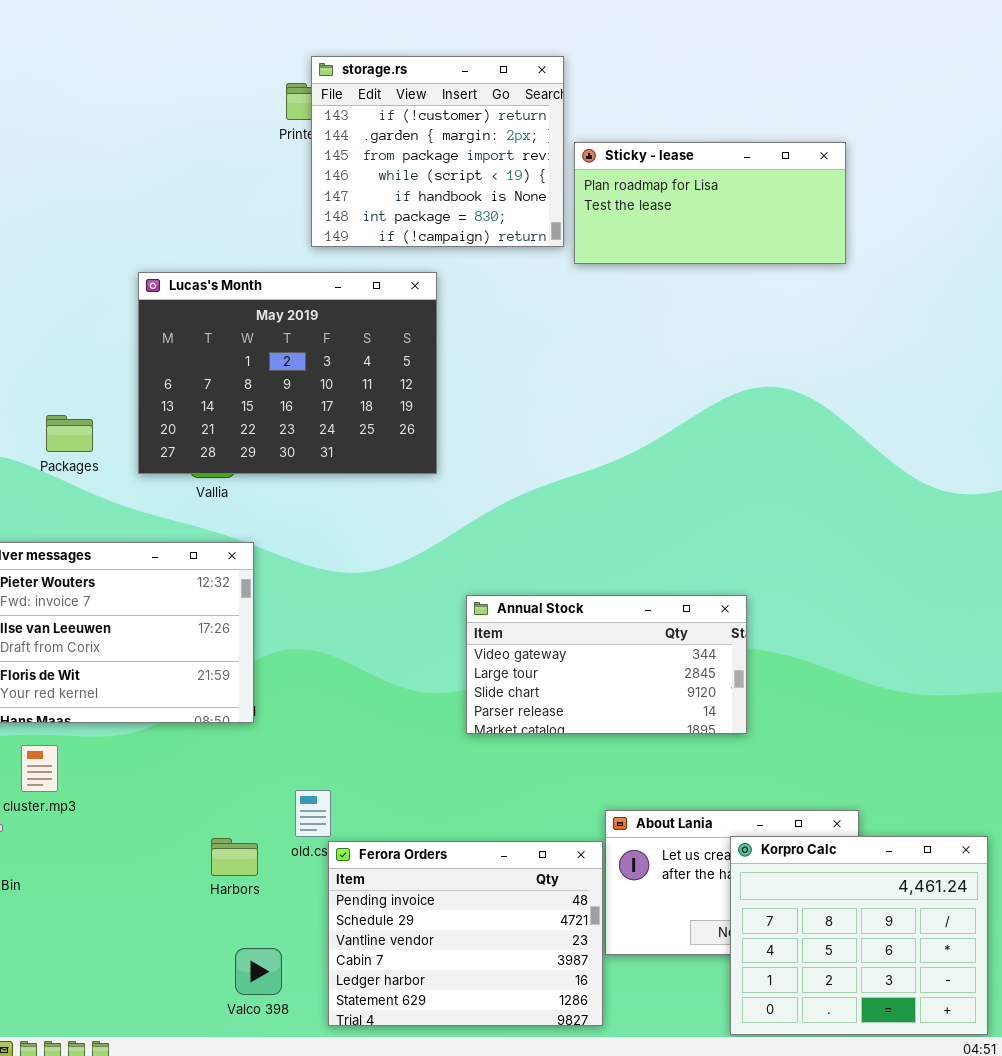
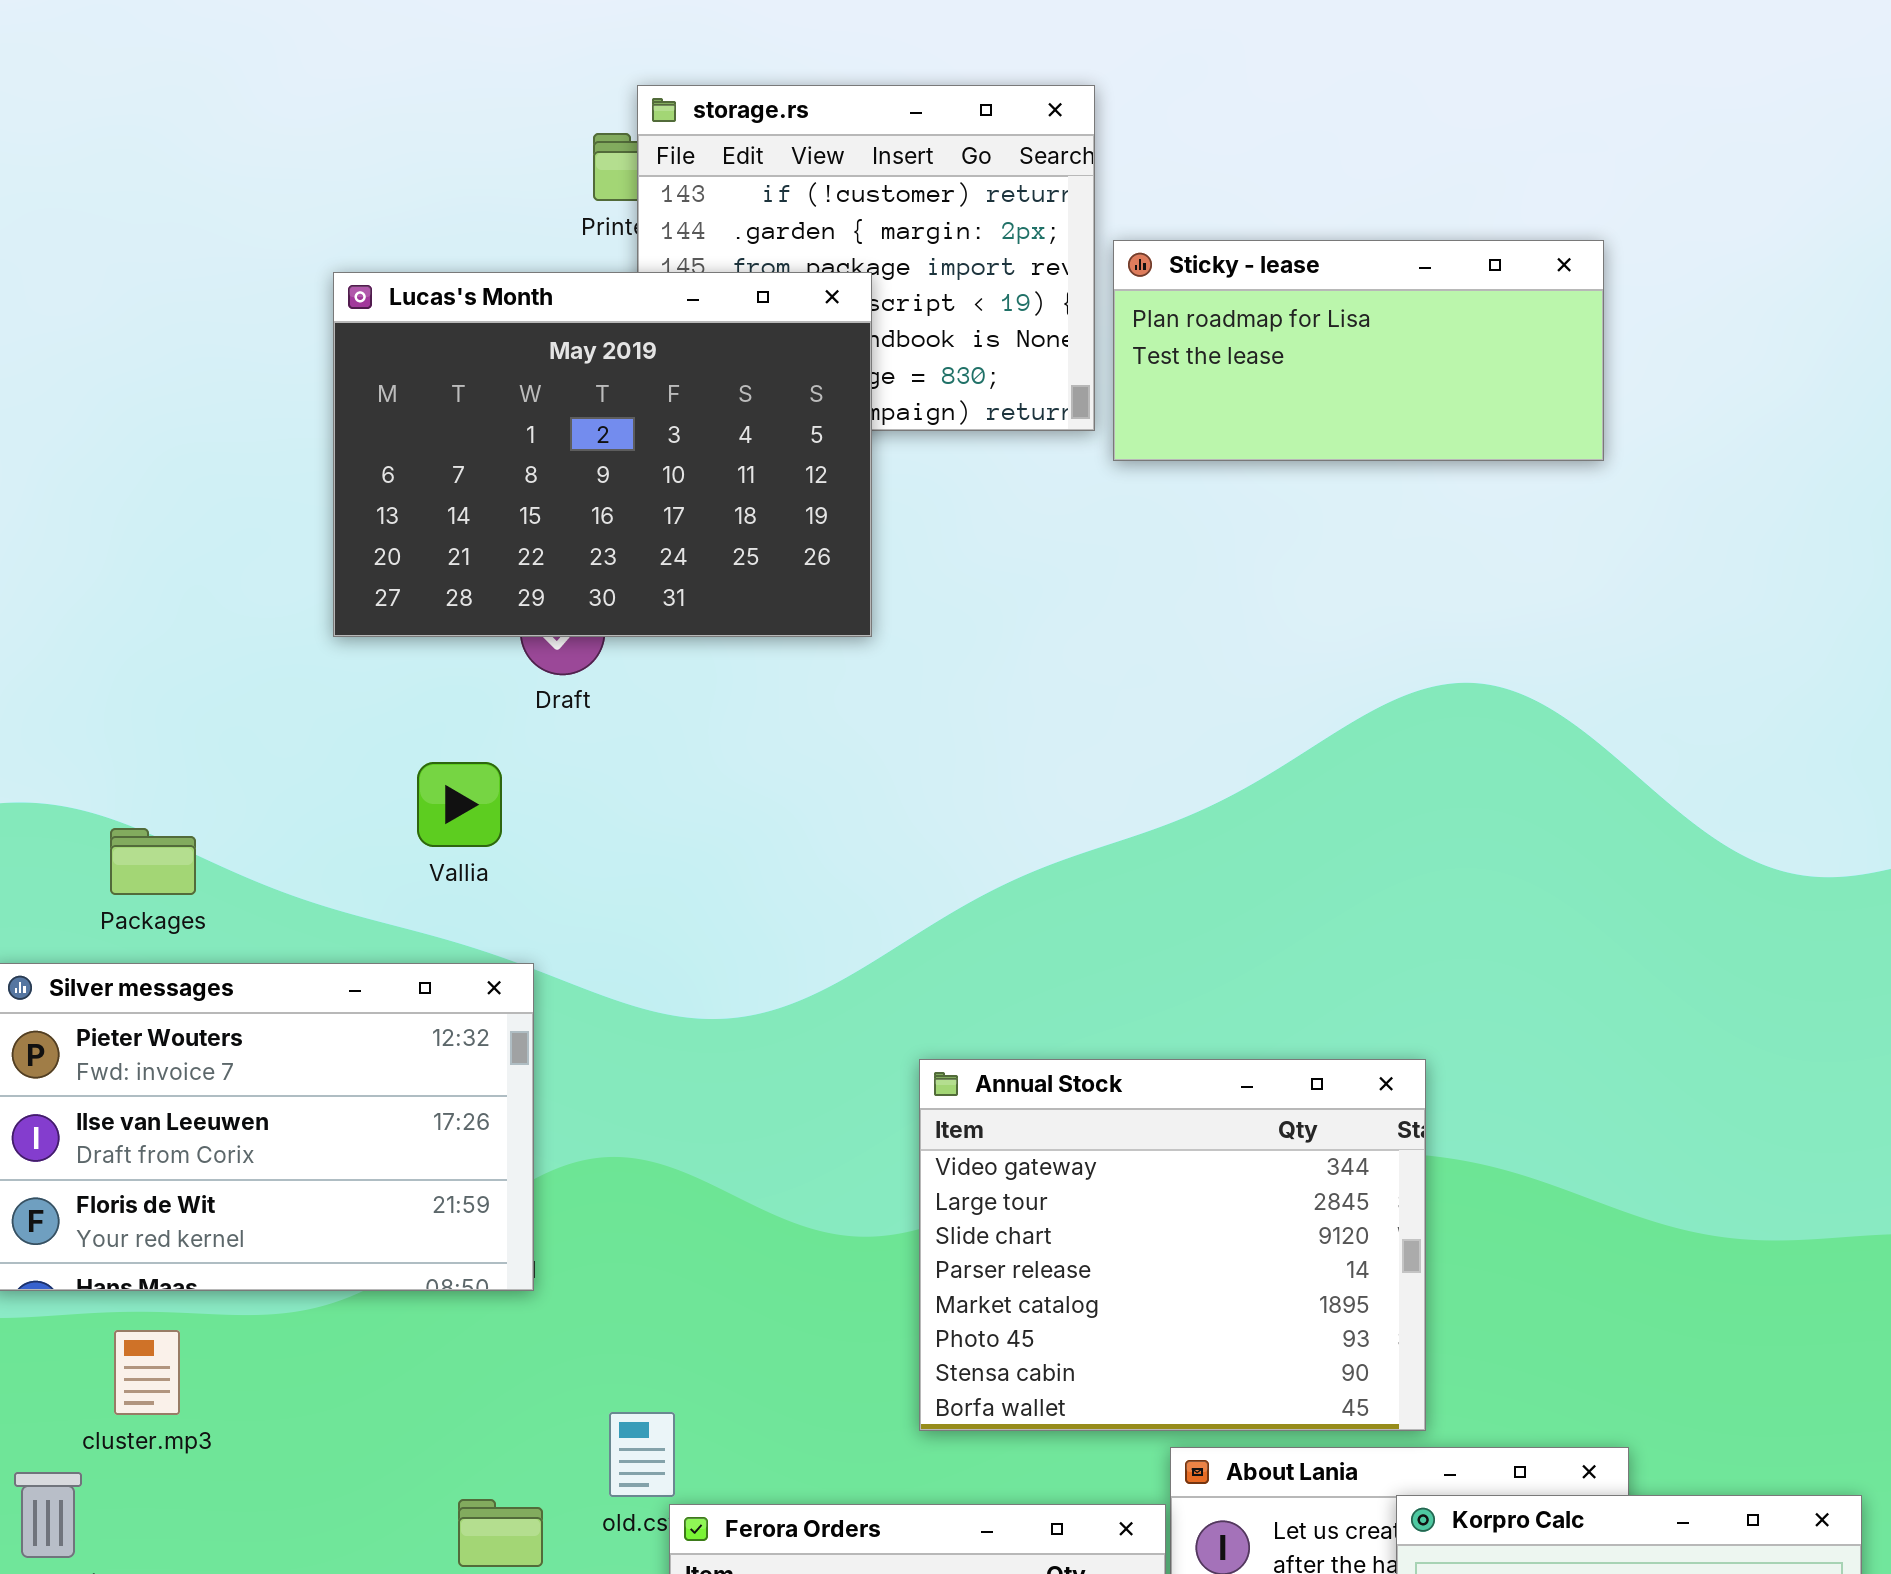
Lucas's Month: [138,272,437,474] -> [333,272,872,637], moved
Packages: [46,415,93,452] -> [110,828,196,895], moved
Annual Stock: [466,595,747,734] -> [919,1059,1426,1431], resized

